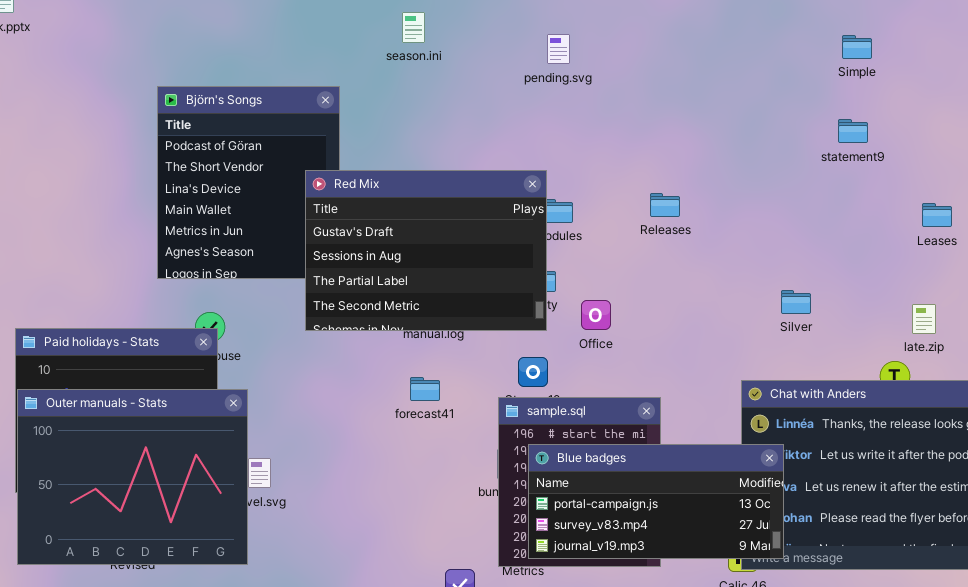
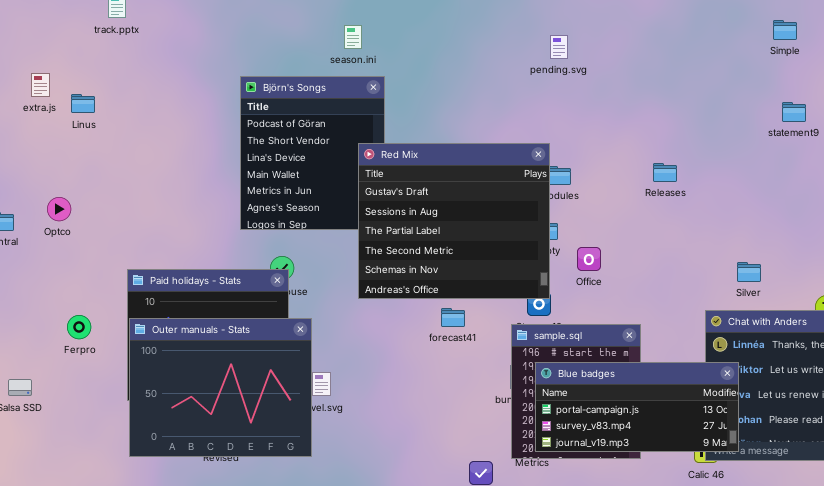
season.ini: [402,12,425,43] -> [344,25,362,49], moved
Simple: [842,35,872,59] -> [773,20,797,40], moved
Red Mix: [305,170,547,331] -> [358,143,550,299], resized
Releases: [650,193,680,217] -> [653,163,677,182], moved
Silver: [781,290,811,314] -> [737,262,761,282], moved

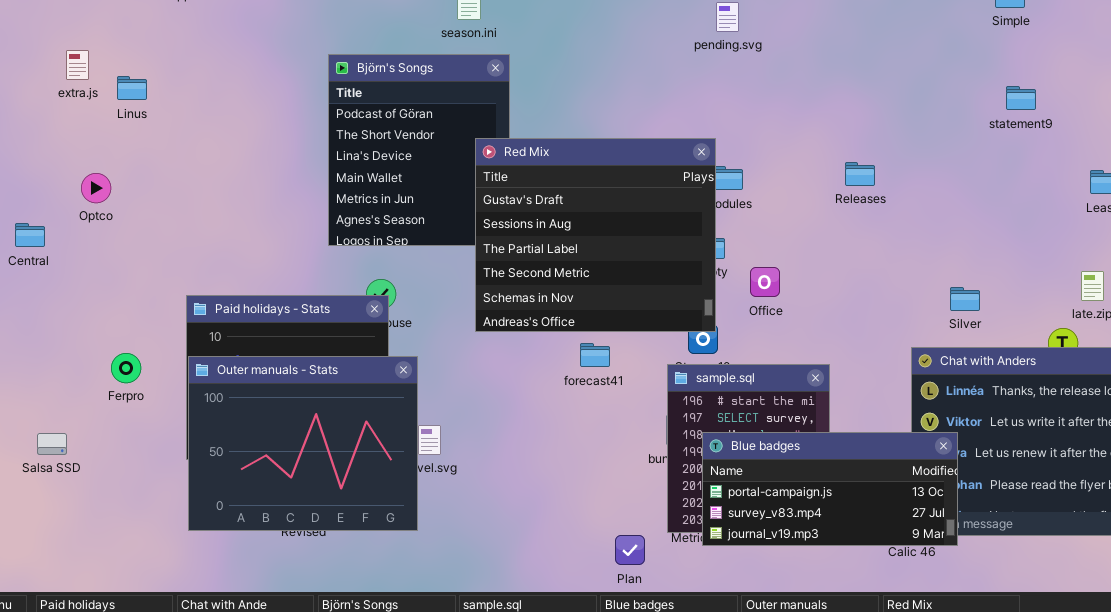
Optco: [47,197,71,221] -> [81,173,111,203], moved
Blue badges: [535,362,739,452] -> [702,432,958,546], moved

